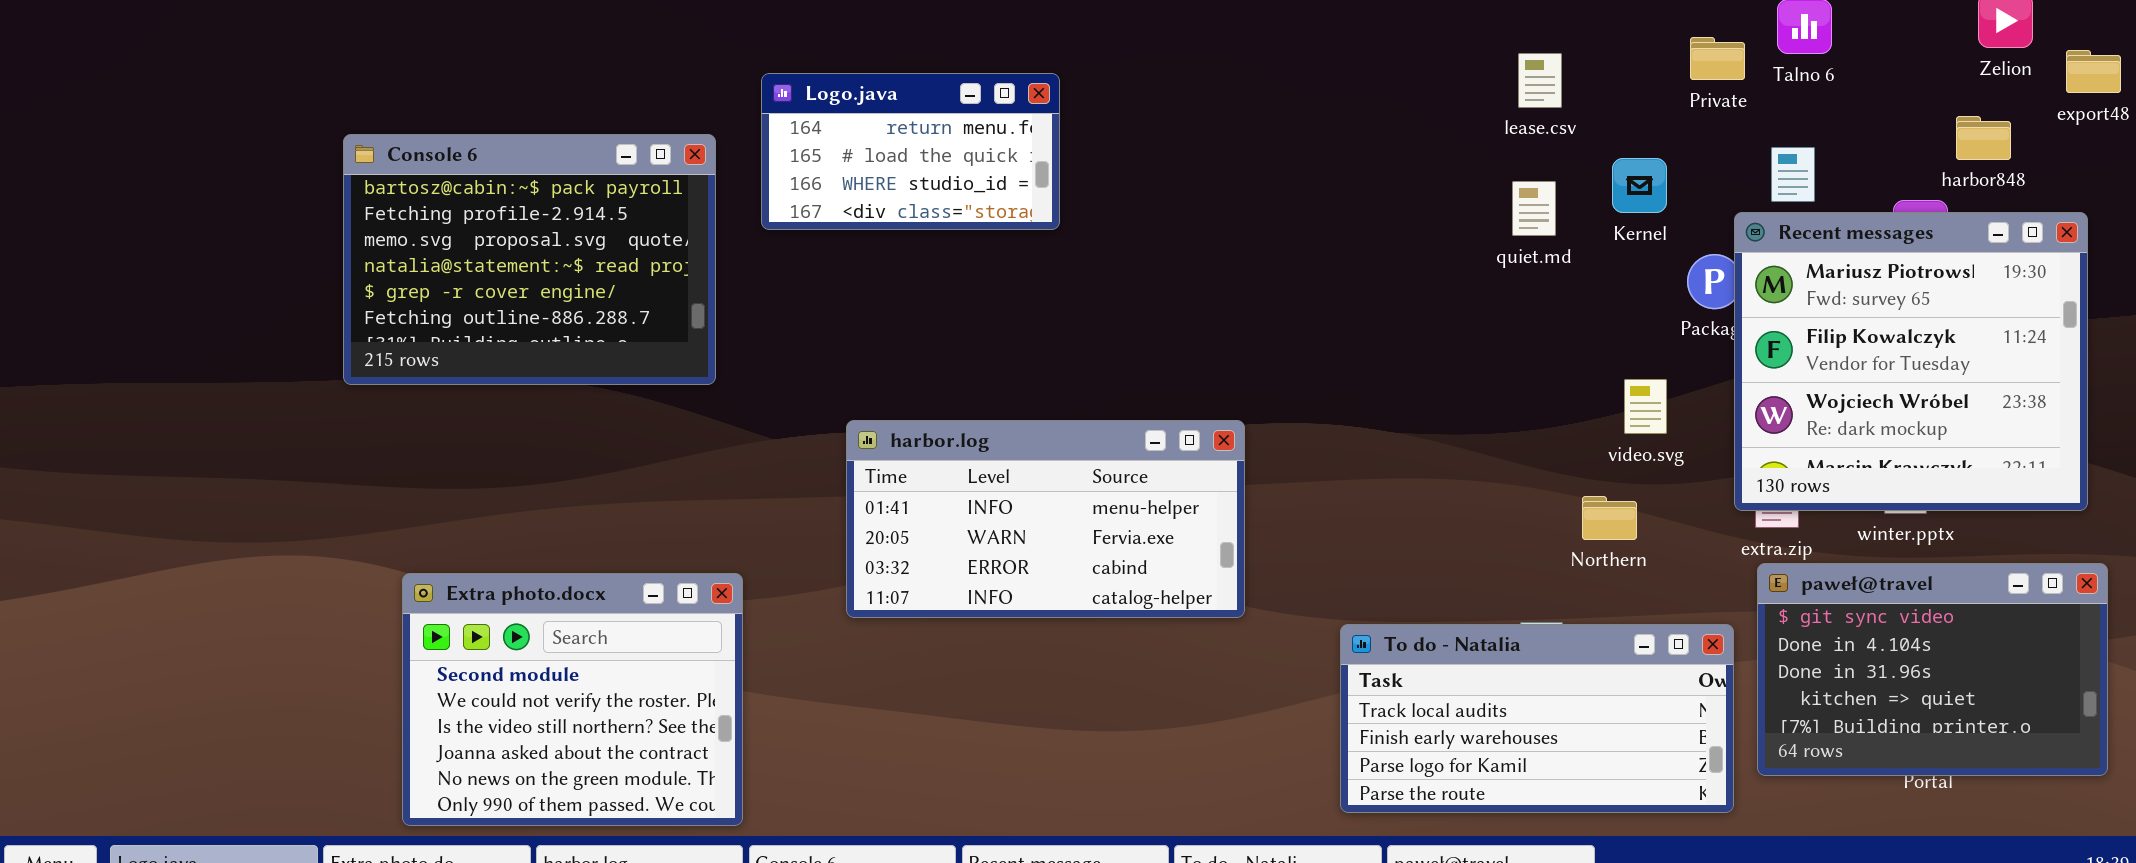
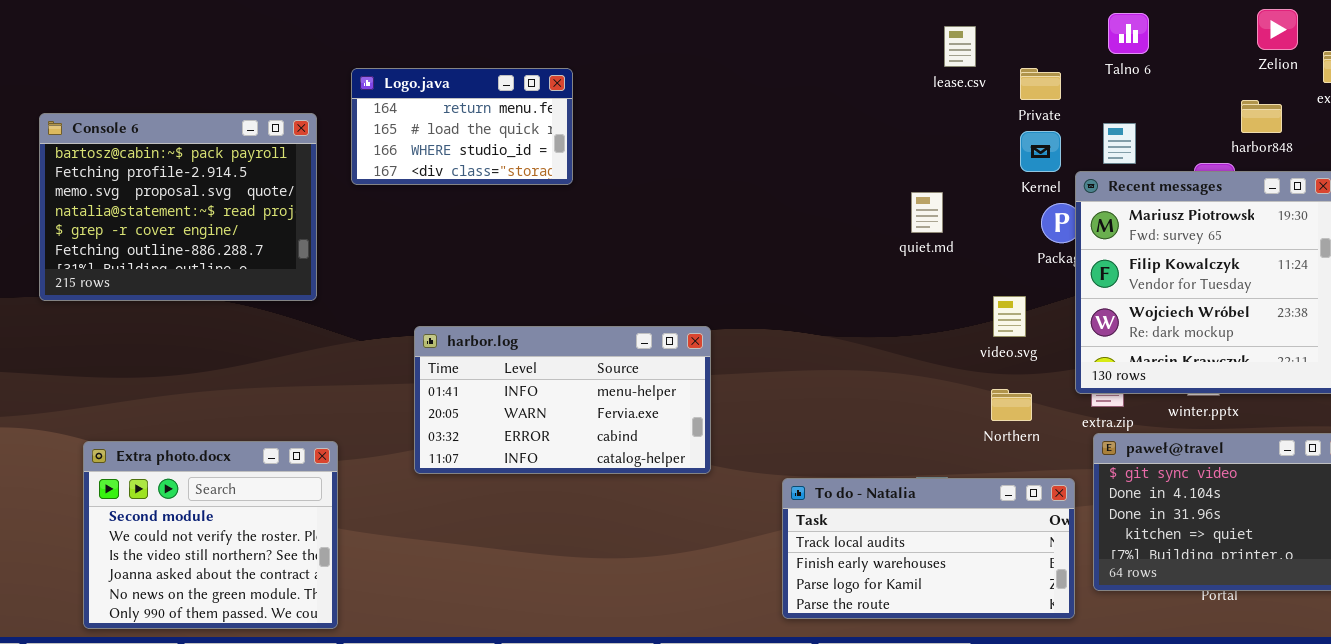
Private: [1690,37,1745,80] -> [1020,68,1061,100], moved
lease.csv: [1518,53,1562,108] -> [944,26,976,67], moved
Kernel: [1612,158,1667,213] -> [1020,131,1061,172], moved
quiet.md: [1512,181,1556,236] -> [911,192,943,233], moved
Northern: [1582,496,1637,540] -> [991,389,1032,421], moved

